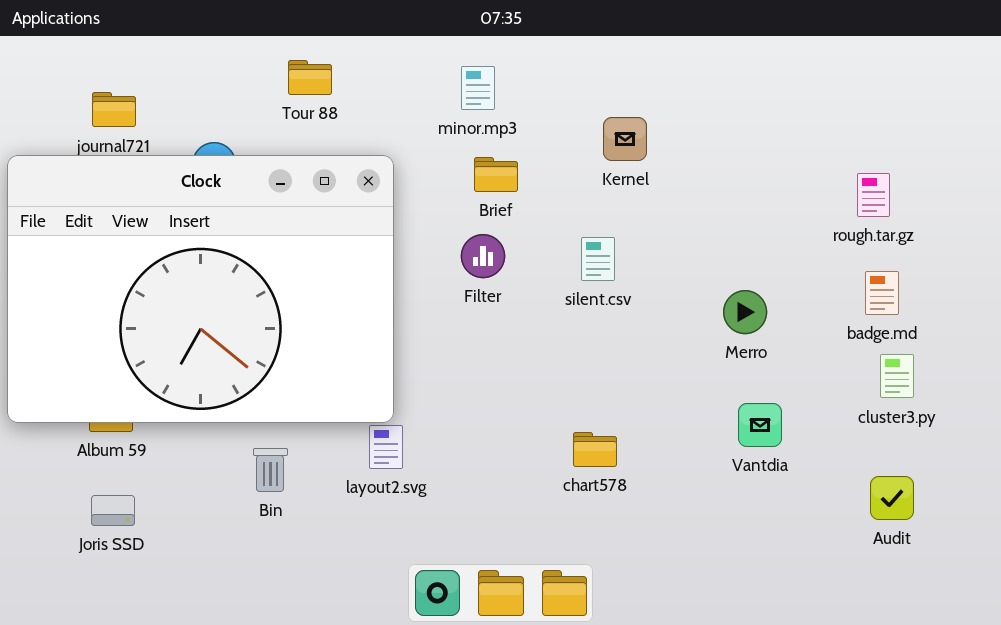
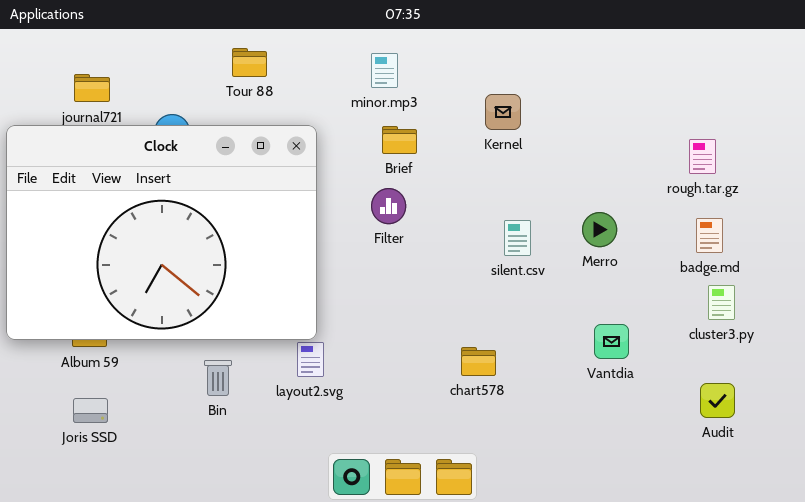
silent.csv: [581,237,615,281] -> [504,220,531,256], moved
Merro: [723,290,767,334] -> [582,212,617,247], moved

